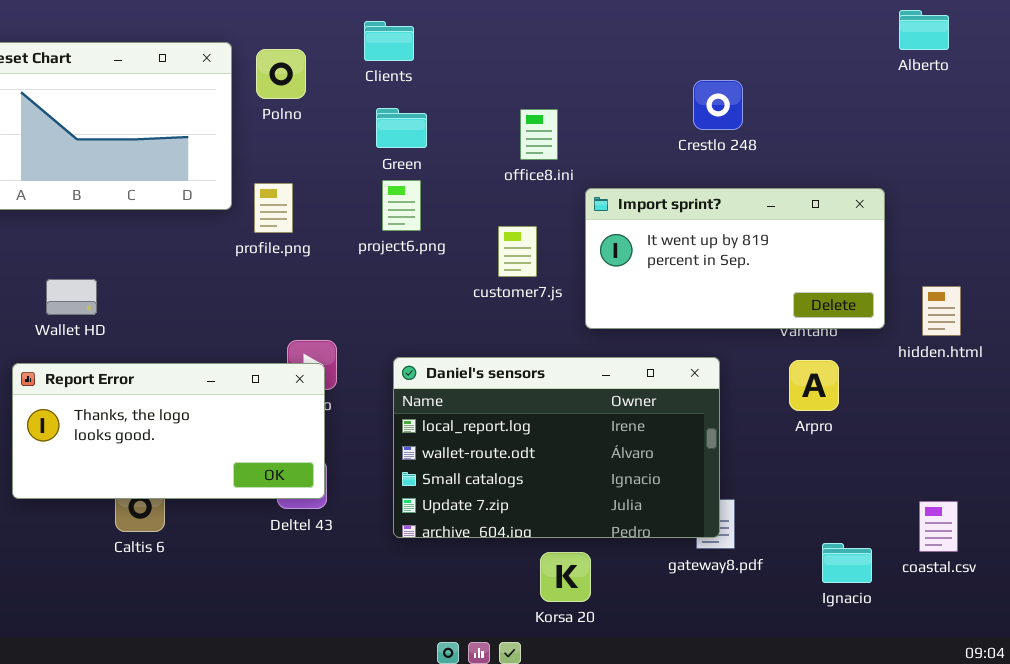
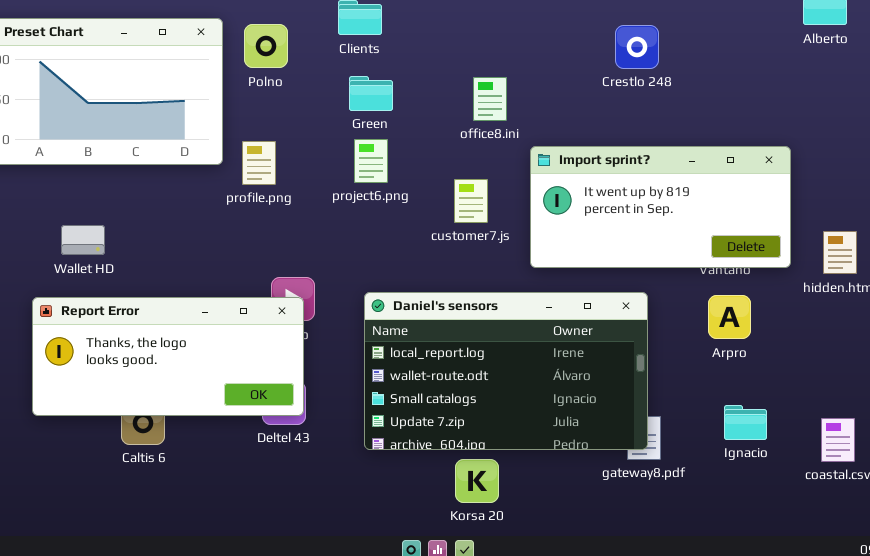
Crestlo 248: [693,80,743,130] -> [615,25,659,69], moved
Ignacio: [822,543,872,583] -> [724,405,767,440], moved
Korsa 20: [540,552,591,602] -> [455,459,499,503], moved

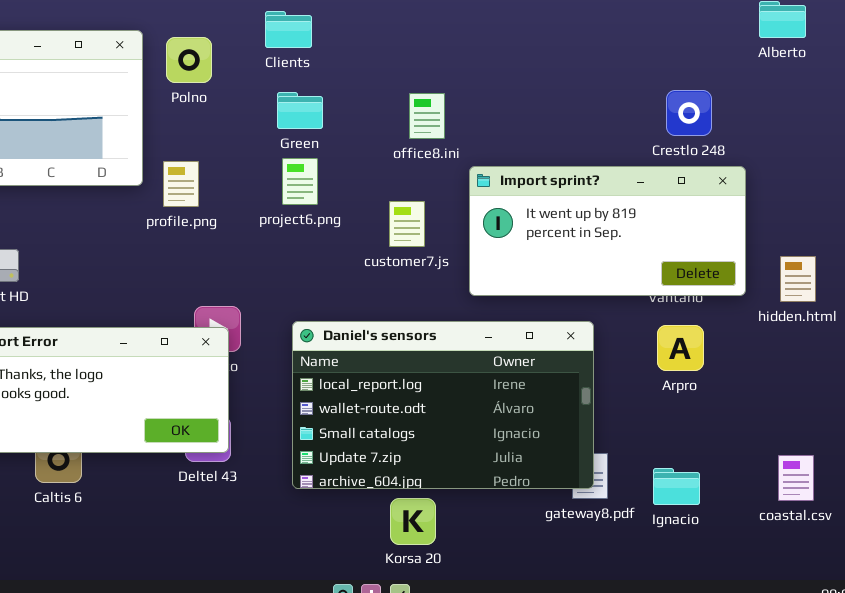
Crestlo 248: [615,25,659,69] -> [666,90,712,136], moved
Ignacio: [724,405,767,440] -> [653,468,700,505], moved

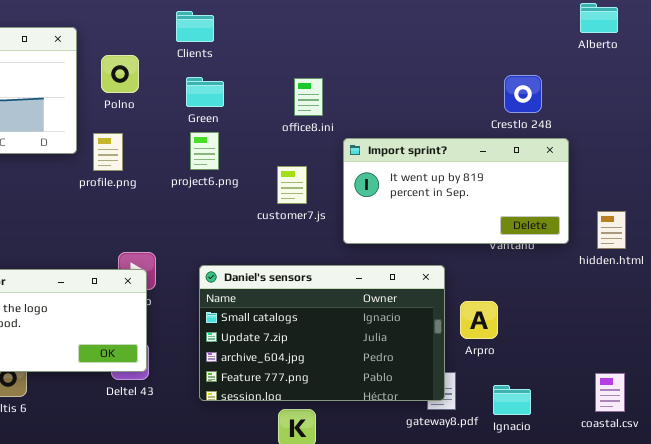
Polno: [166,37,212,83] -> [101,55,139,93], moved
Daniel's sensors: [292,321,594,489] -> [199,265,445,401], scrolled down 2 rows
Arpro: [657,325,704,371] -> [460,301,498,339], moved

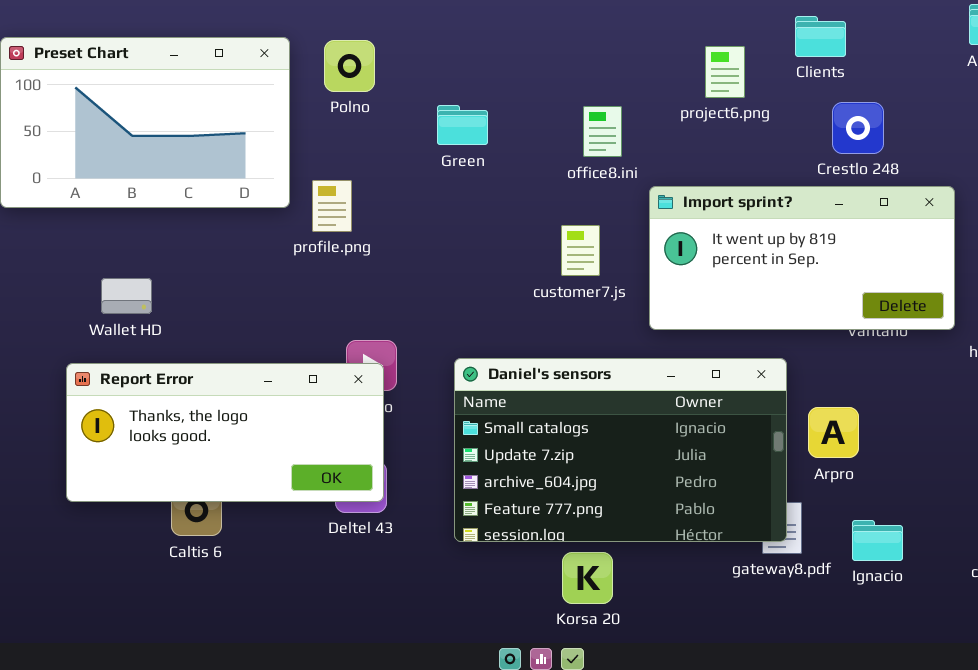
Clients: [176,11,214,42] -> [795,16,846,57], moved
Polno: [101,55,139,93] -> [324,40,375,92], moved
Crestlo 248: [504,75,542,113] -> [832,102,884,154], moved
project6.png: [190,132,219,170] -> [705,46,745,98], moved

